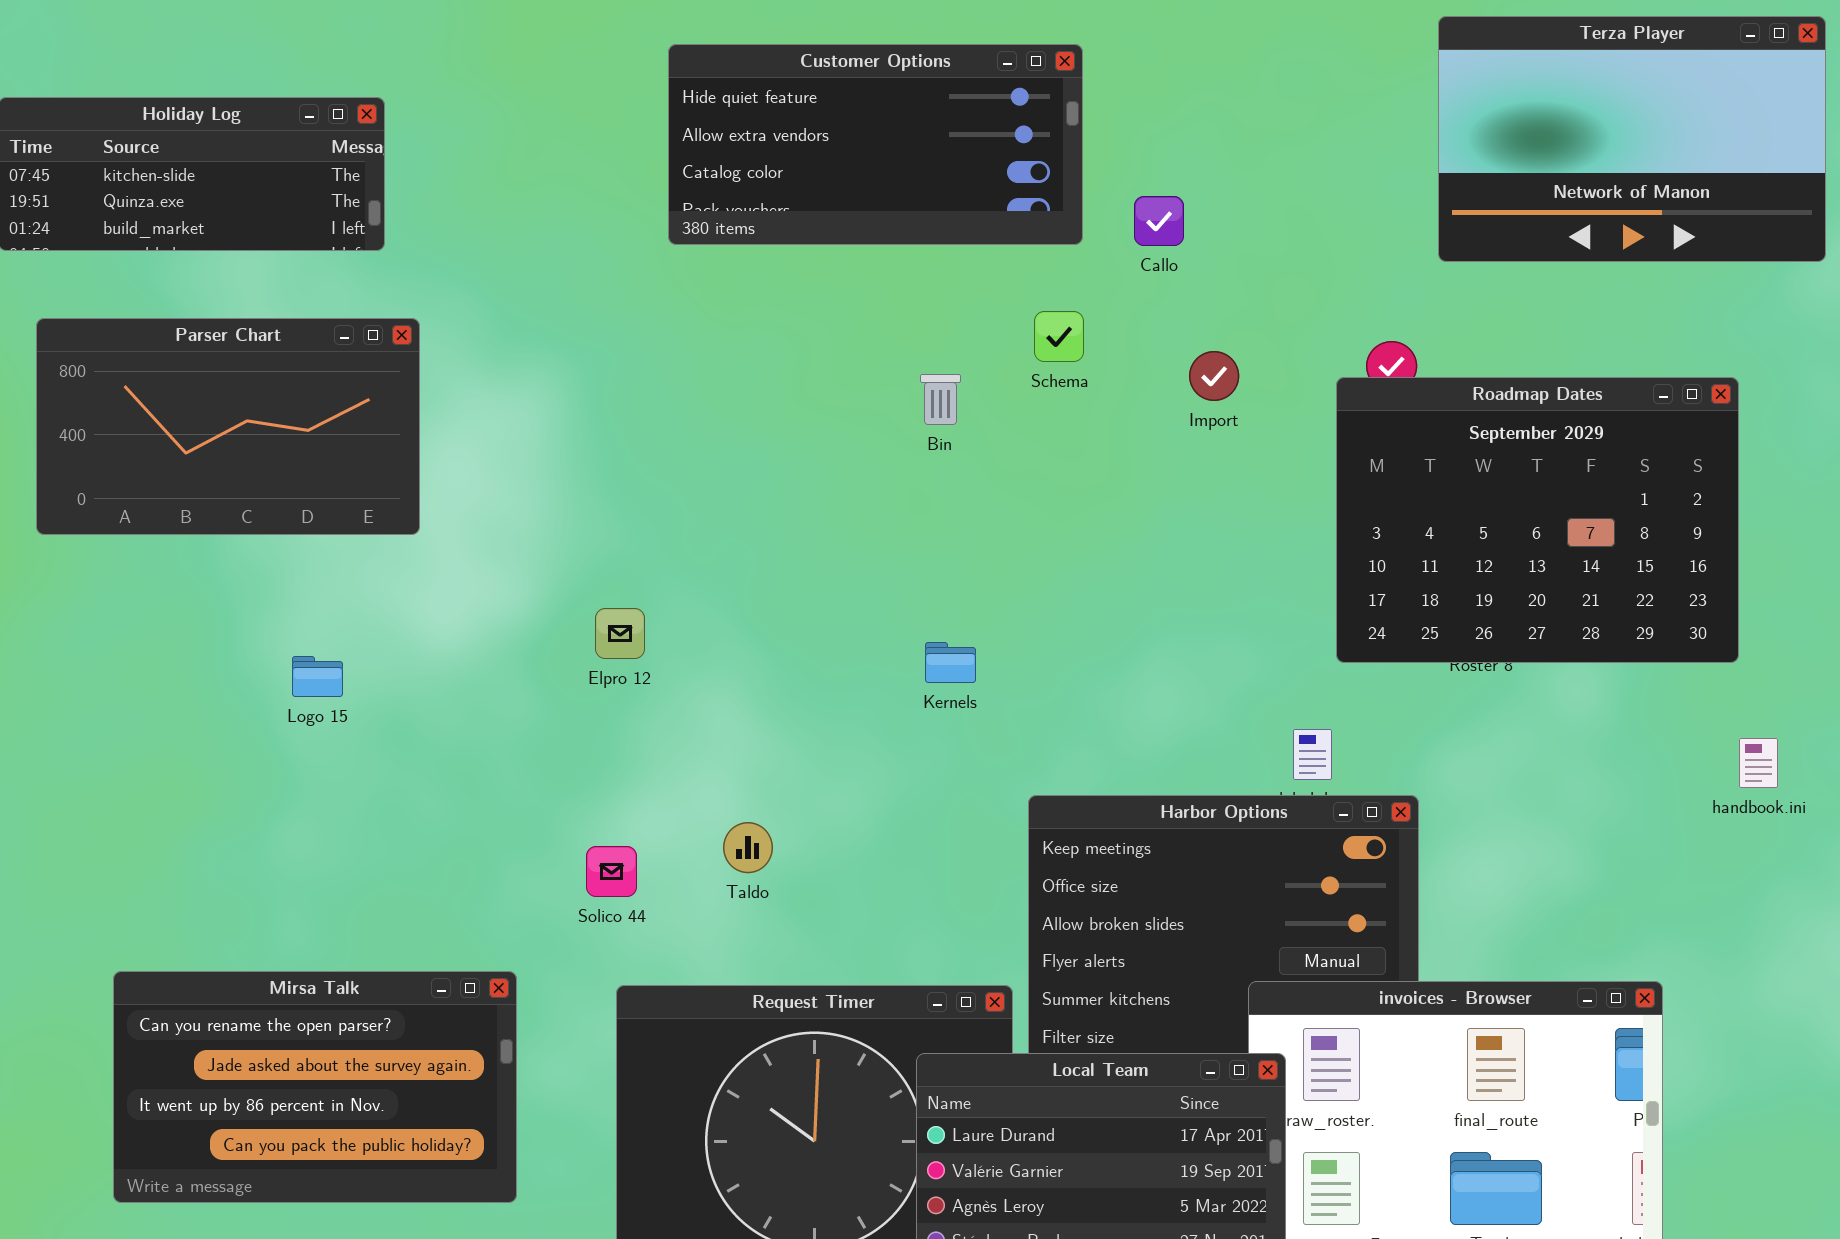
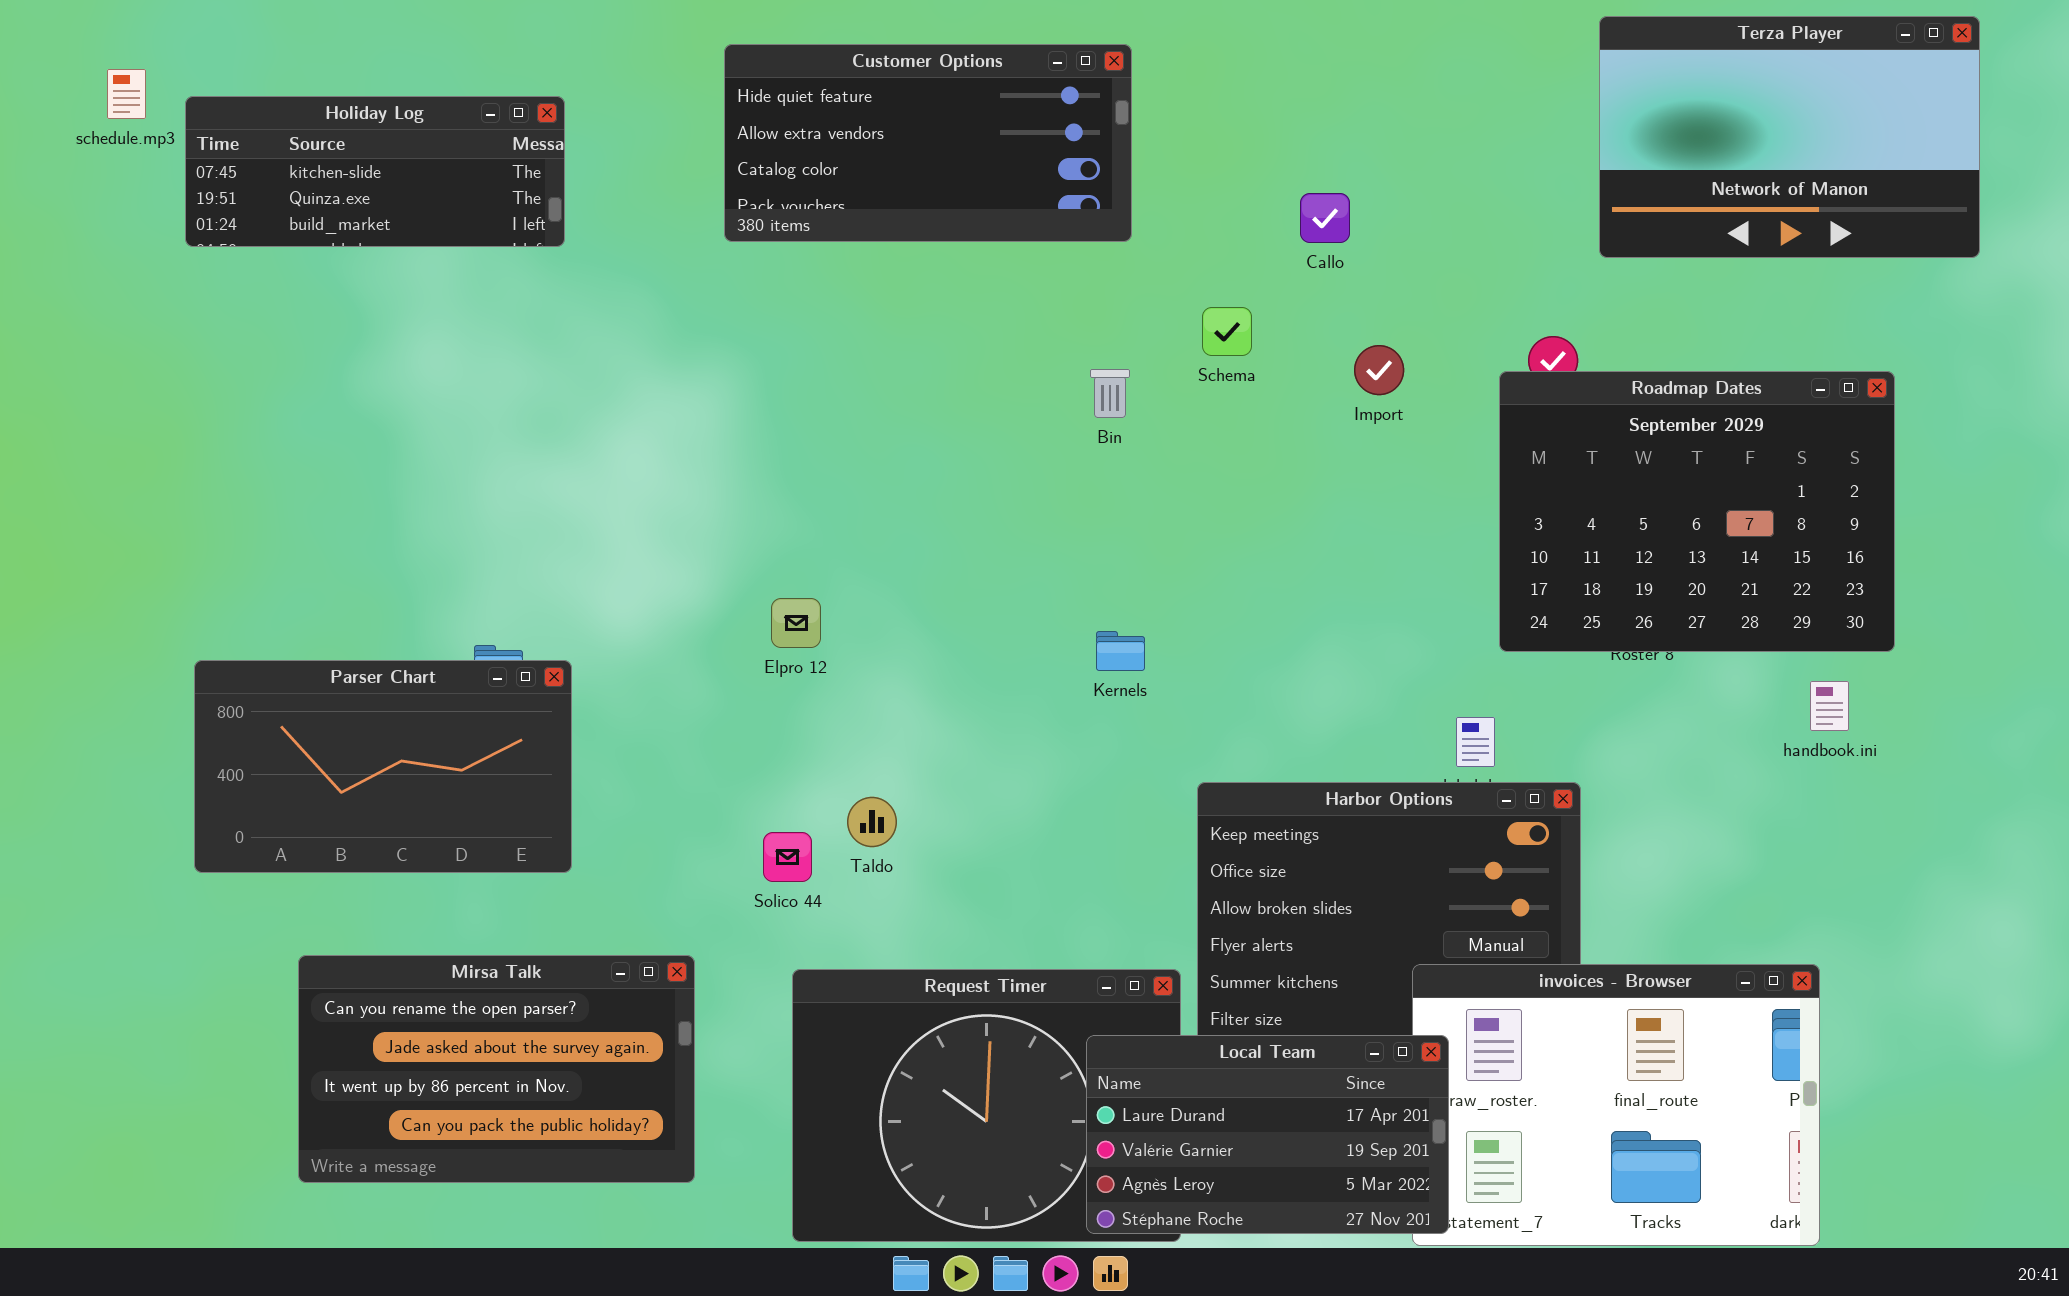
Customer Options: [668,44,1083,245] -> [724,44,1132,242], moved
Parser Chart: [36,318,420,535] -> [194,660,572,873], moved
handbook.ini: [1739,738,1778,788] -> [1810,681,1849,731], moved
Taldo: [723,822,773,873] -> [847,797,897,847], moved

